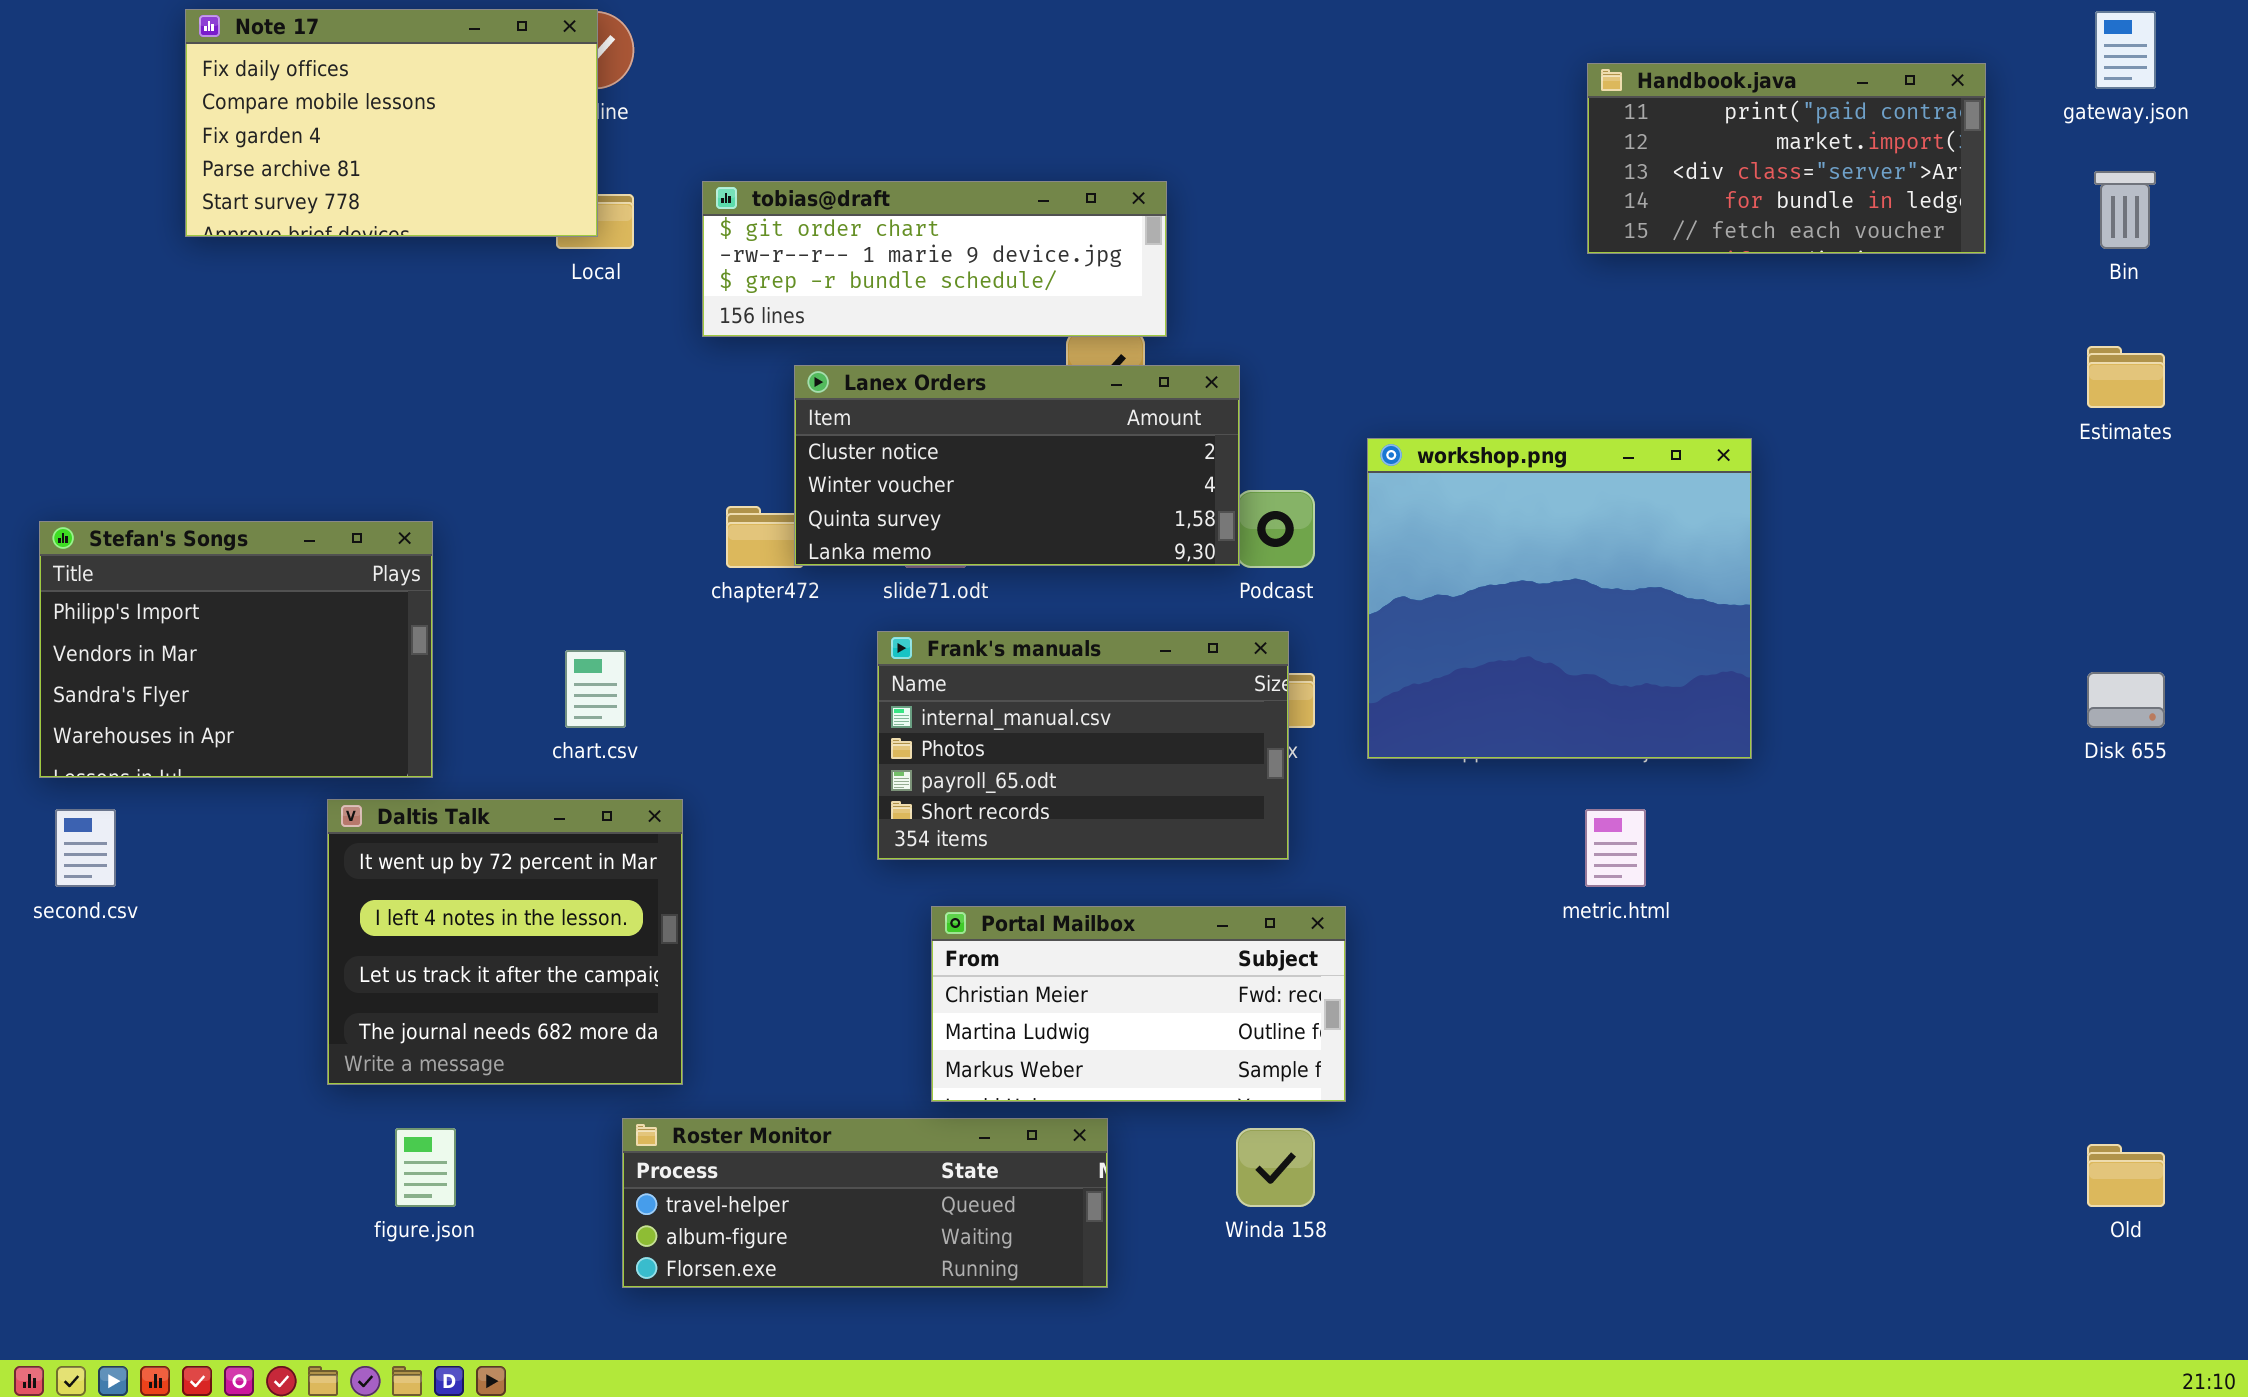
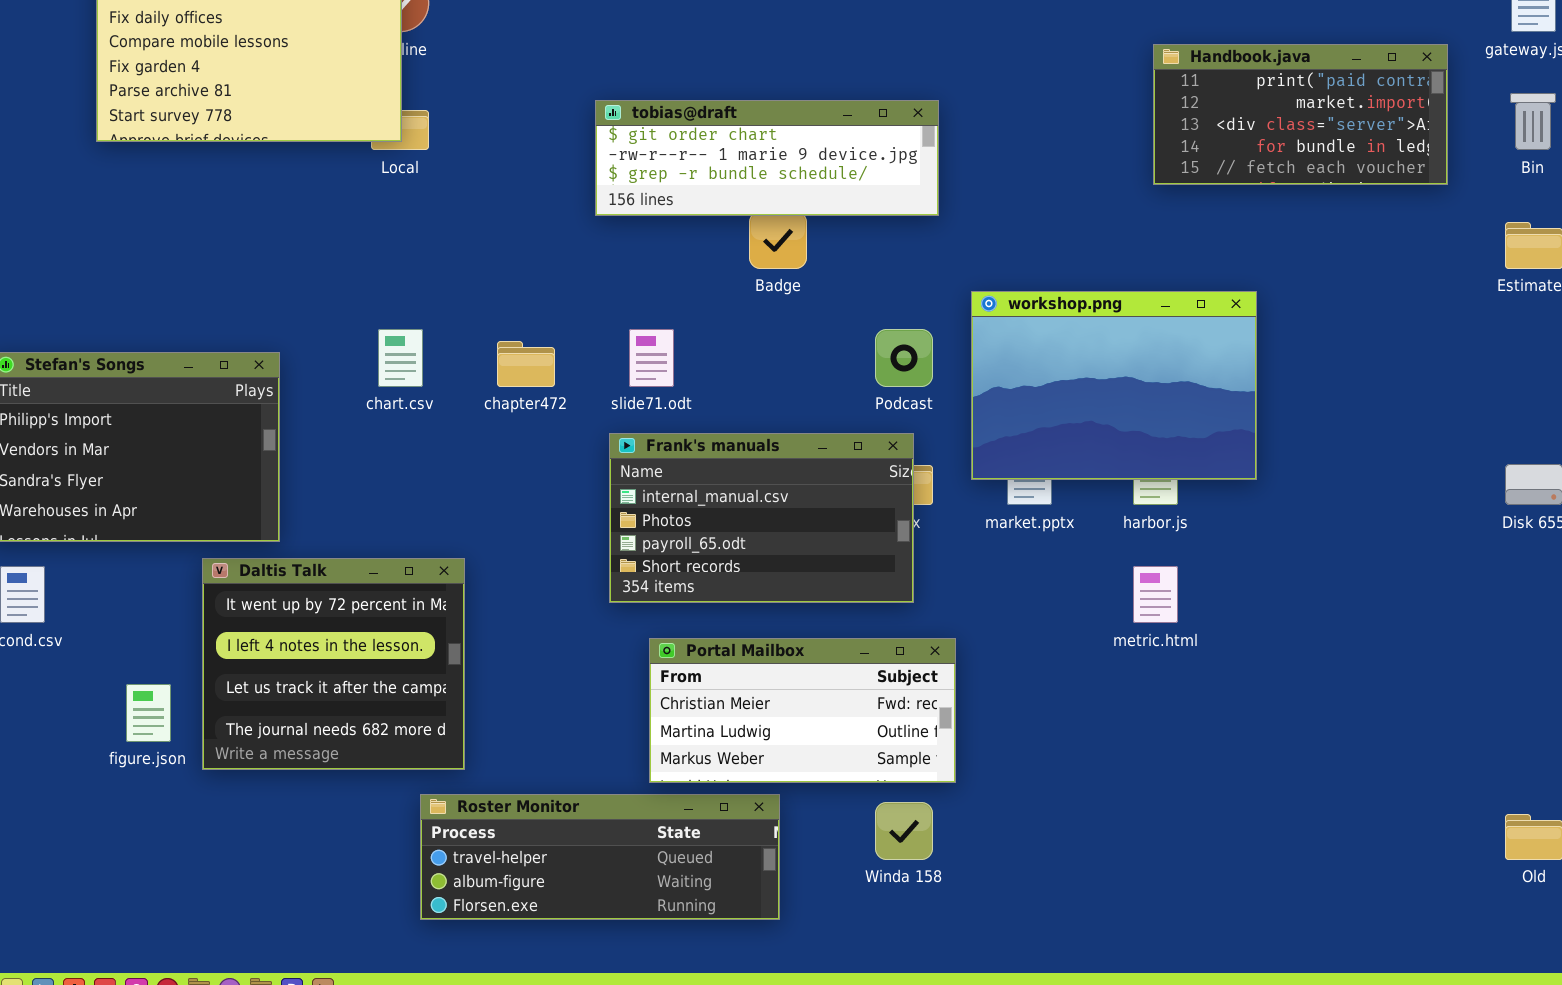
Handbook.java: [1587,63,1986,254] -> [1153,44,1448,185], moved
tobias@draft: [702,181,1167,337] -> [595,100,939,216], moved
Lanex Orders: [794,365,1240,566] -> none, closed
workshop.png: [1367,438,1752,759] -> [971,291,1257,480], resized
chart.csv: [565,650,626,728] -> [378,329,423,387], moved
figure.json: [395,1128,456,1207] -> [126,684,171,742], moved

